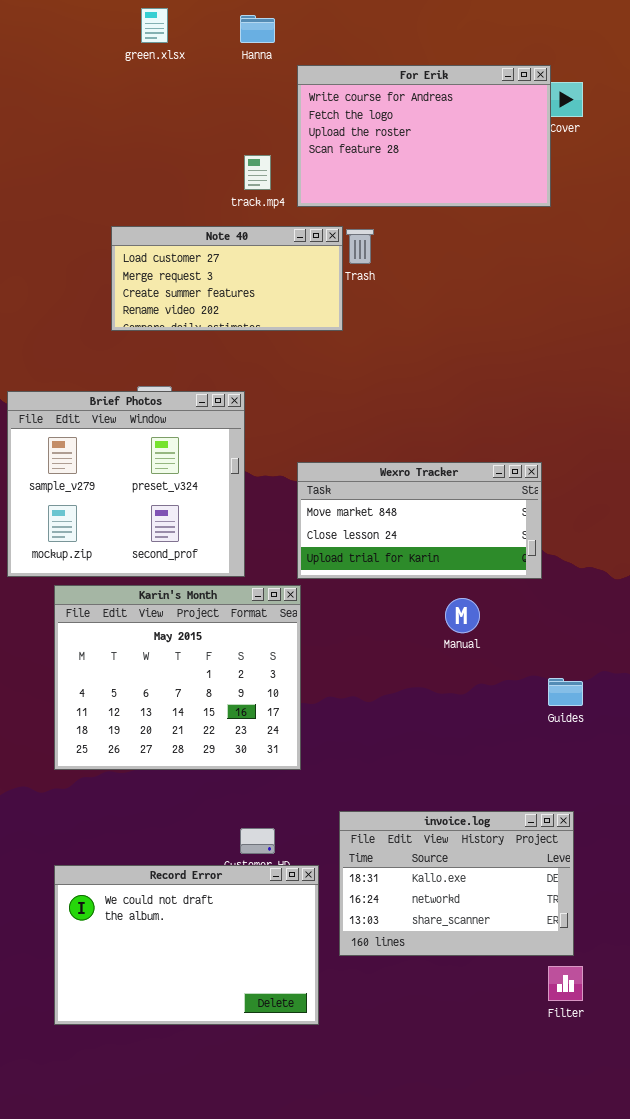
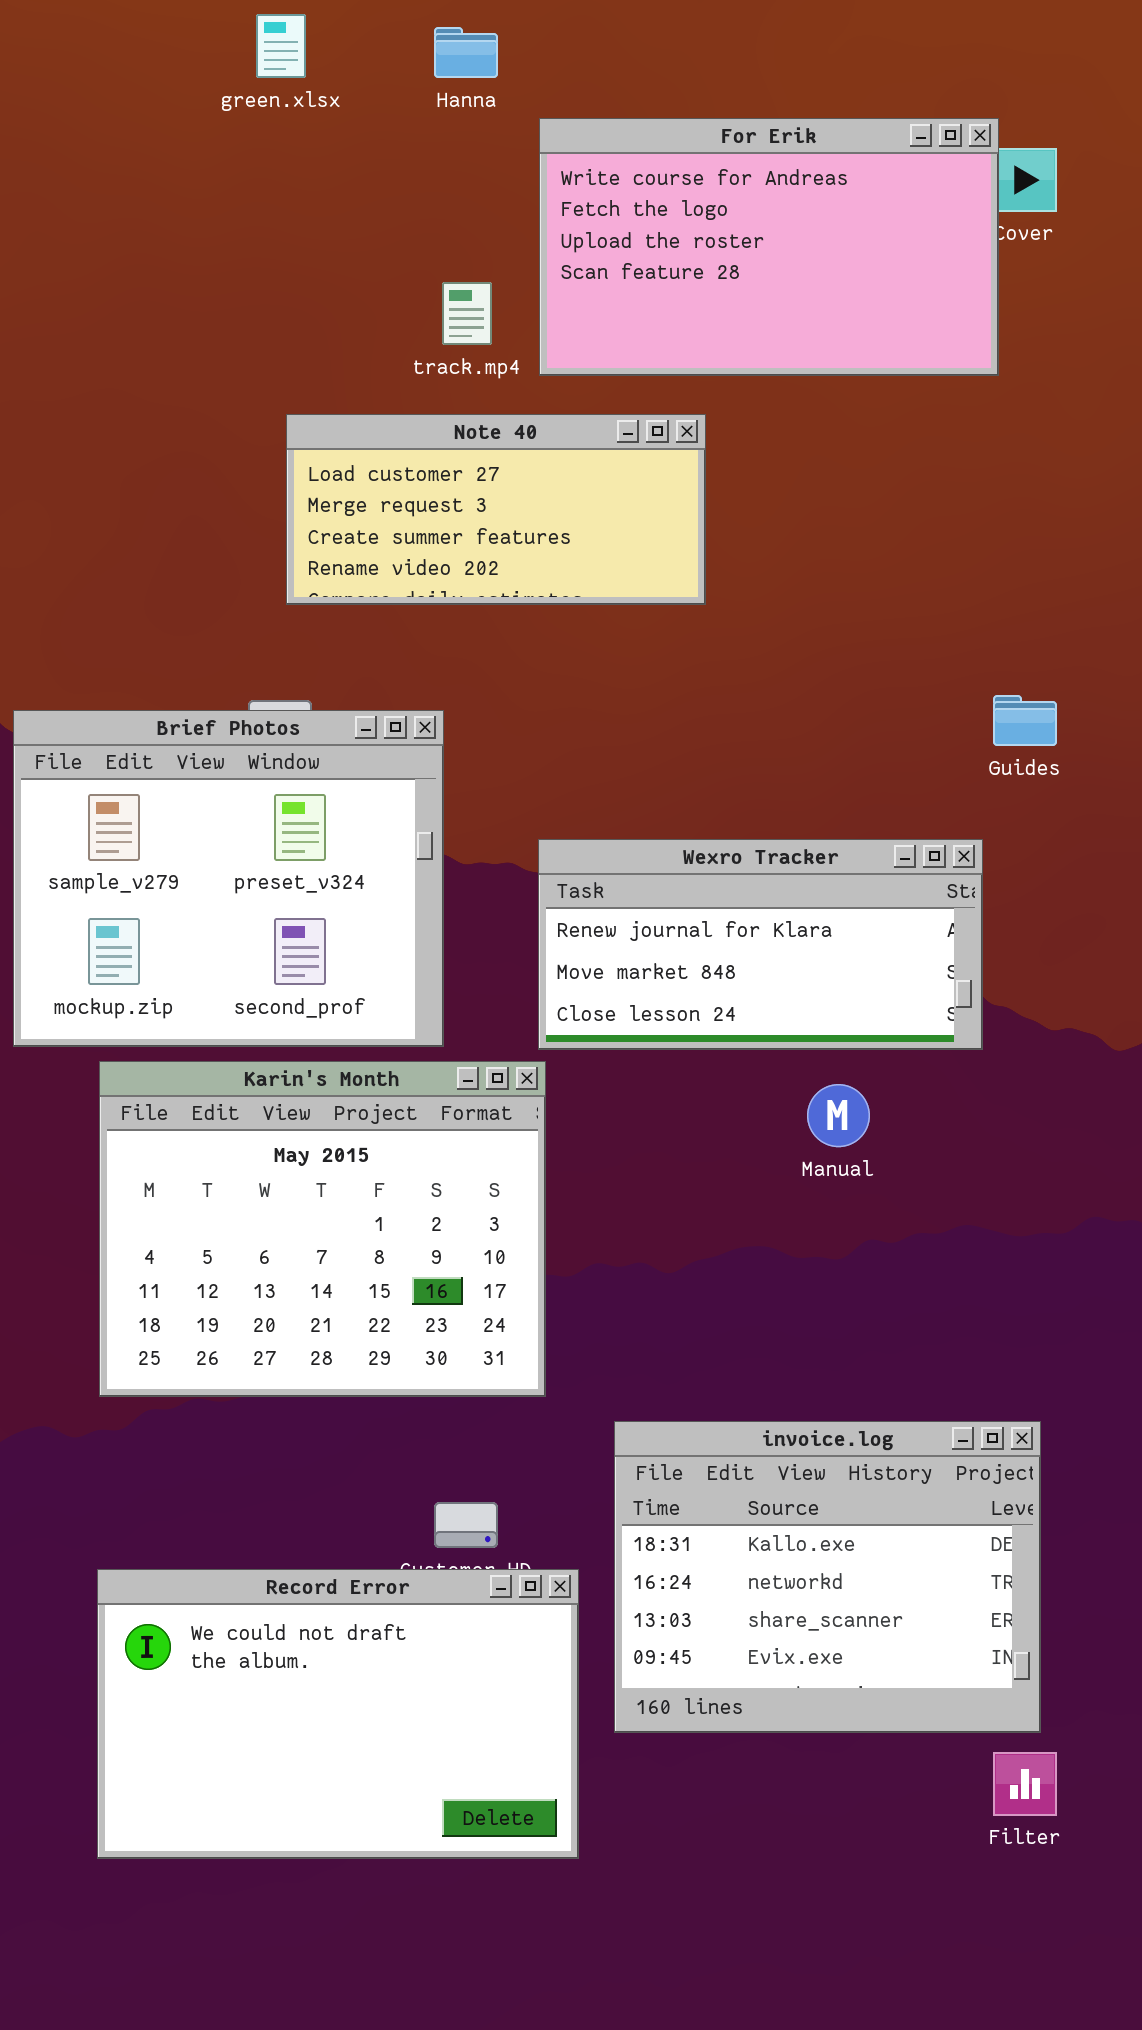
Note 40: [111,226,343,331] -> [286,414,706,605], moved
Wexro Tracker: [297,462,542,579] -> [538,839,983,1050], scrolled up 1 row
Guides: [548,678,583,706] -> [993,695,1057,746], moved
invoice.log: [339,811,574,956] -> [614,1421,1041,1733], resized

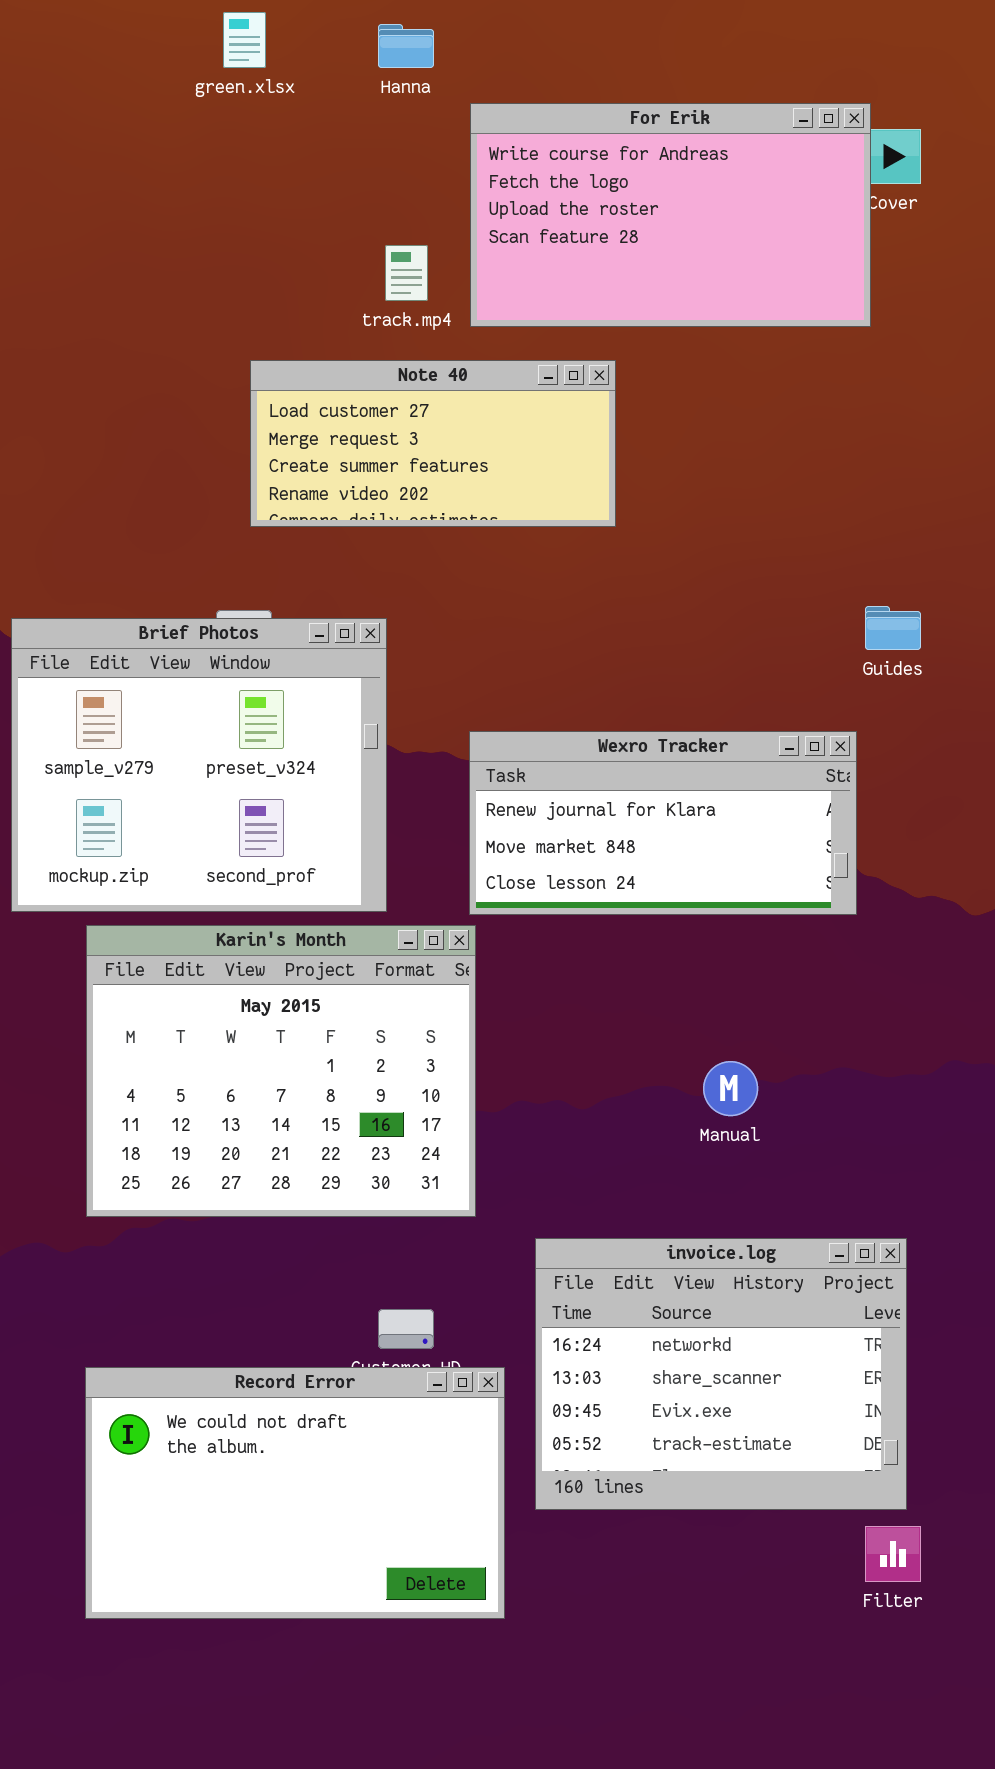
Manual: [807,1084,870,1147] -> [703,1061,758,1116], moved
invoice.log: [614,1421,1041,1733] -> [535,1238,907,1510], scrolled down 1 row

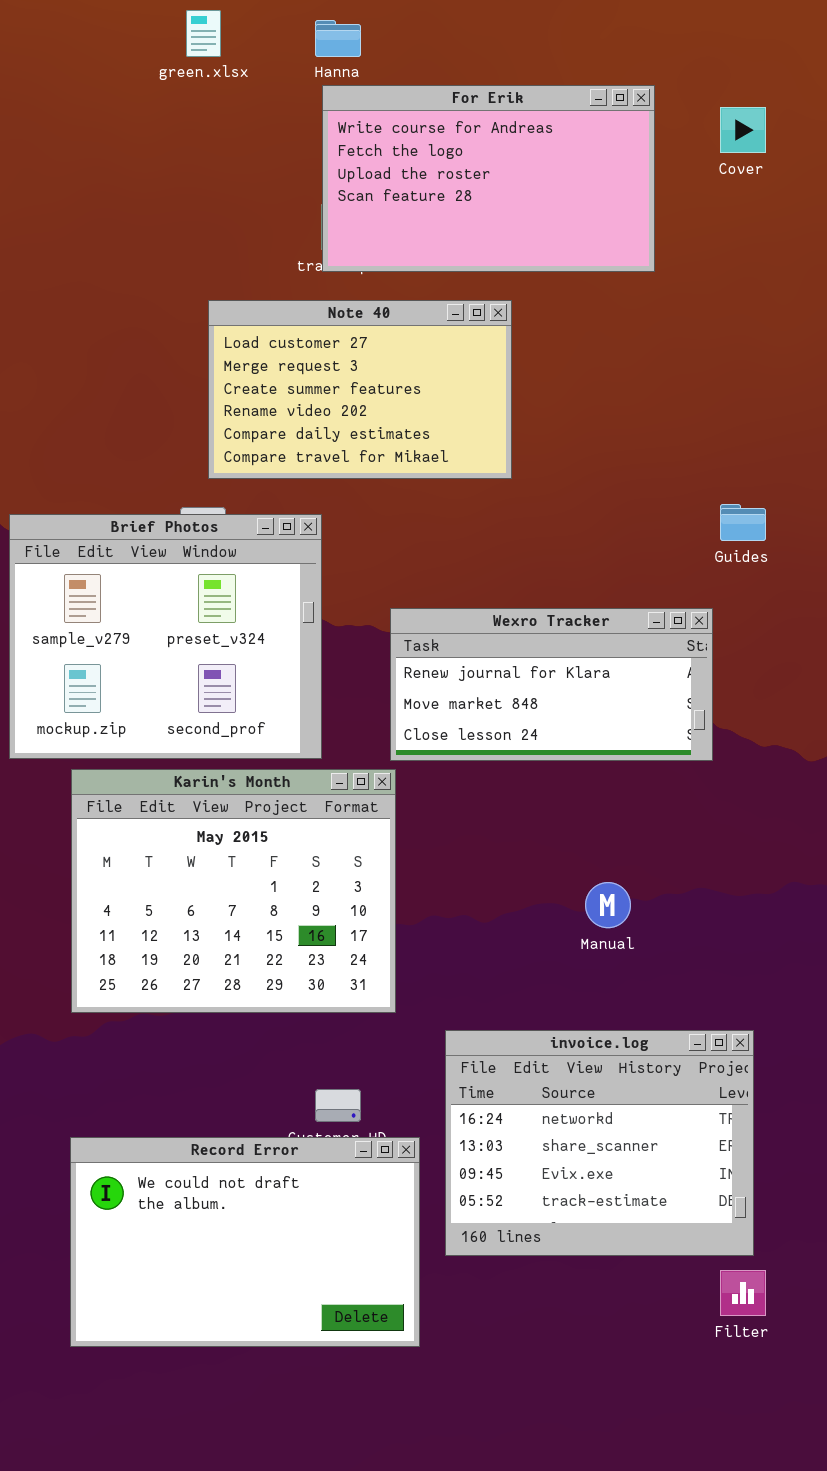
For Erik: [470,103,871,327] -> [322,85,655,272], moved
Note 40: [250,360,616,527] -> [208,300,512,479], resized

